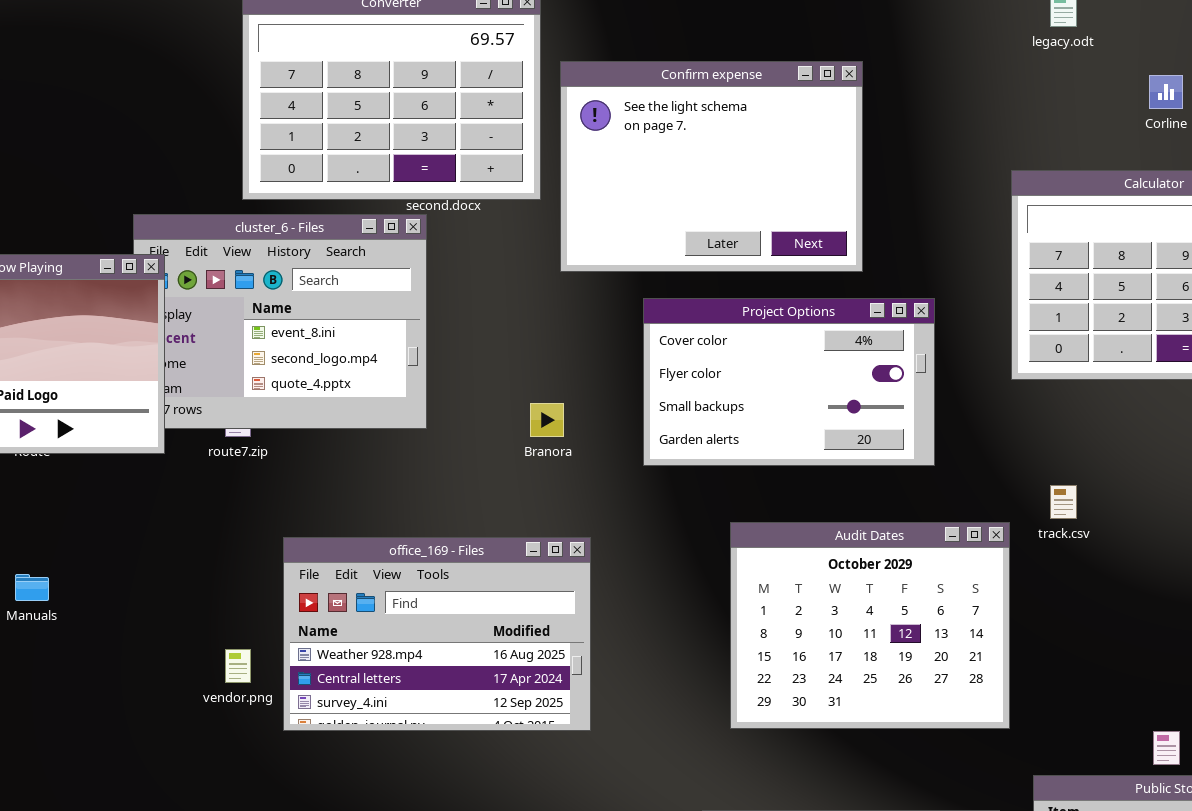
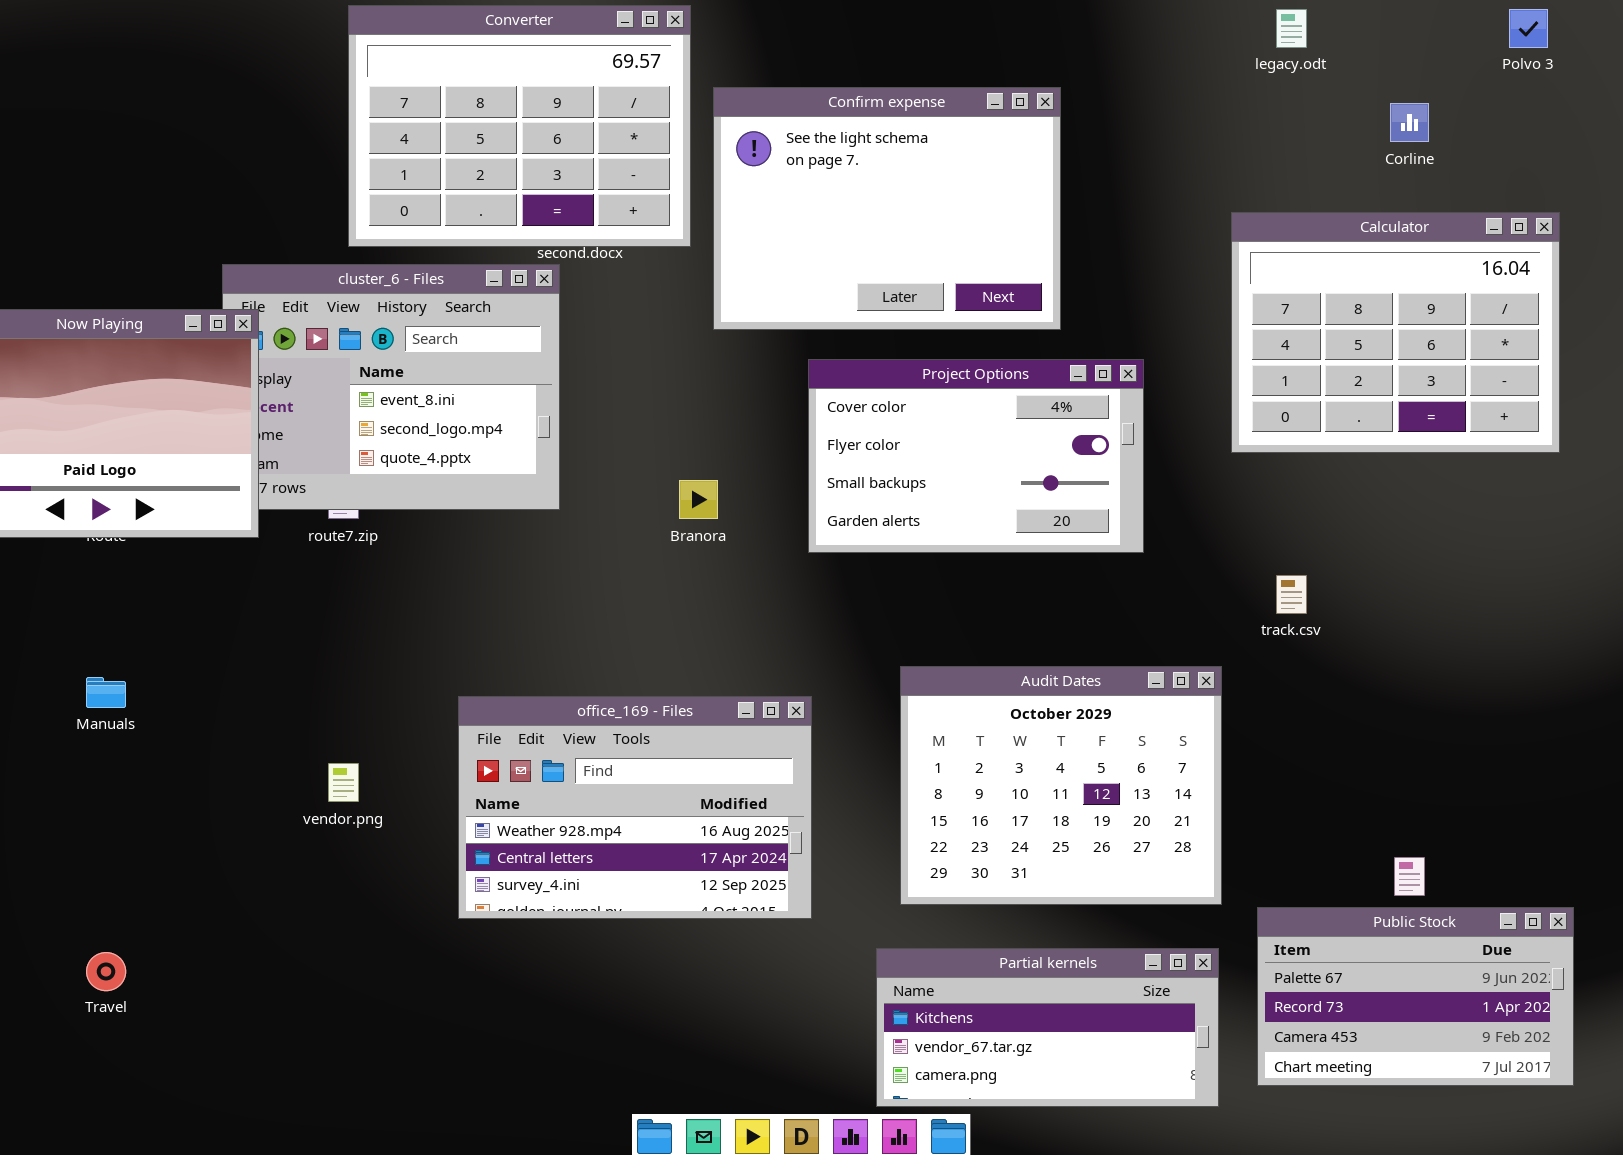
Audit Dates: [730,522,1010,729] -> [900,666,1222,905], moved
office_169 - Files: [283,537,591,731] -> [458,696,812,919], moved

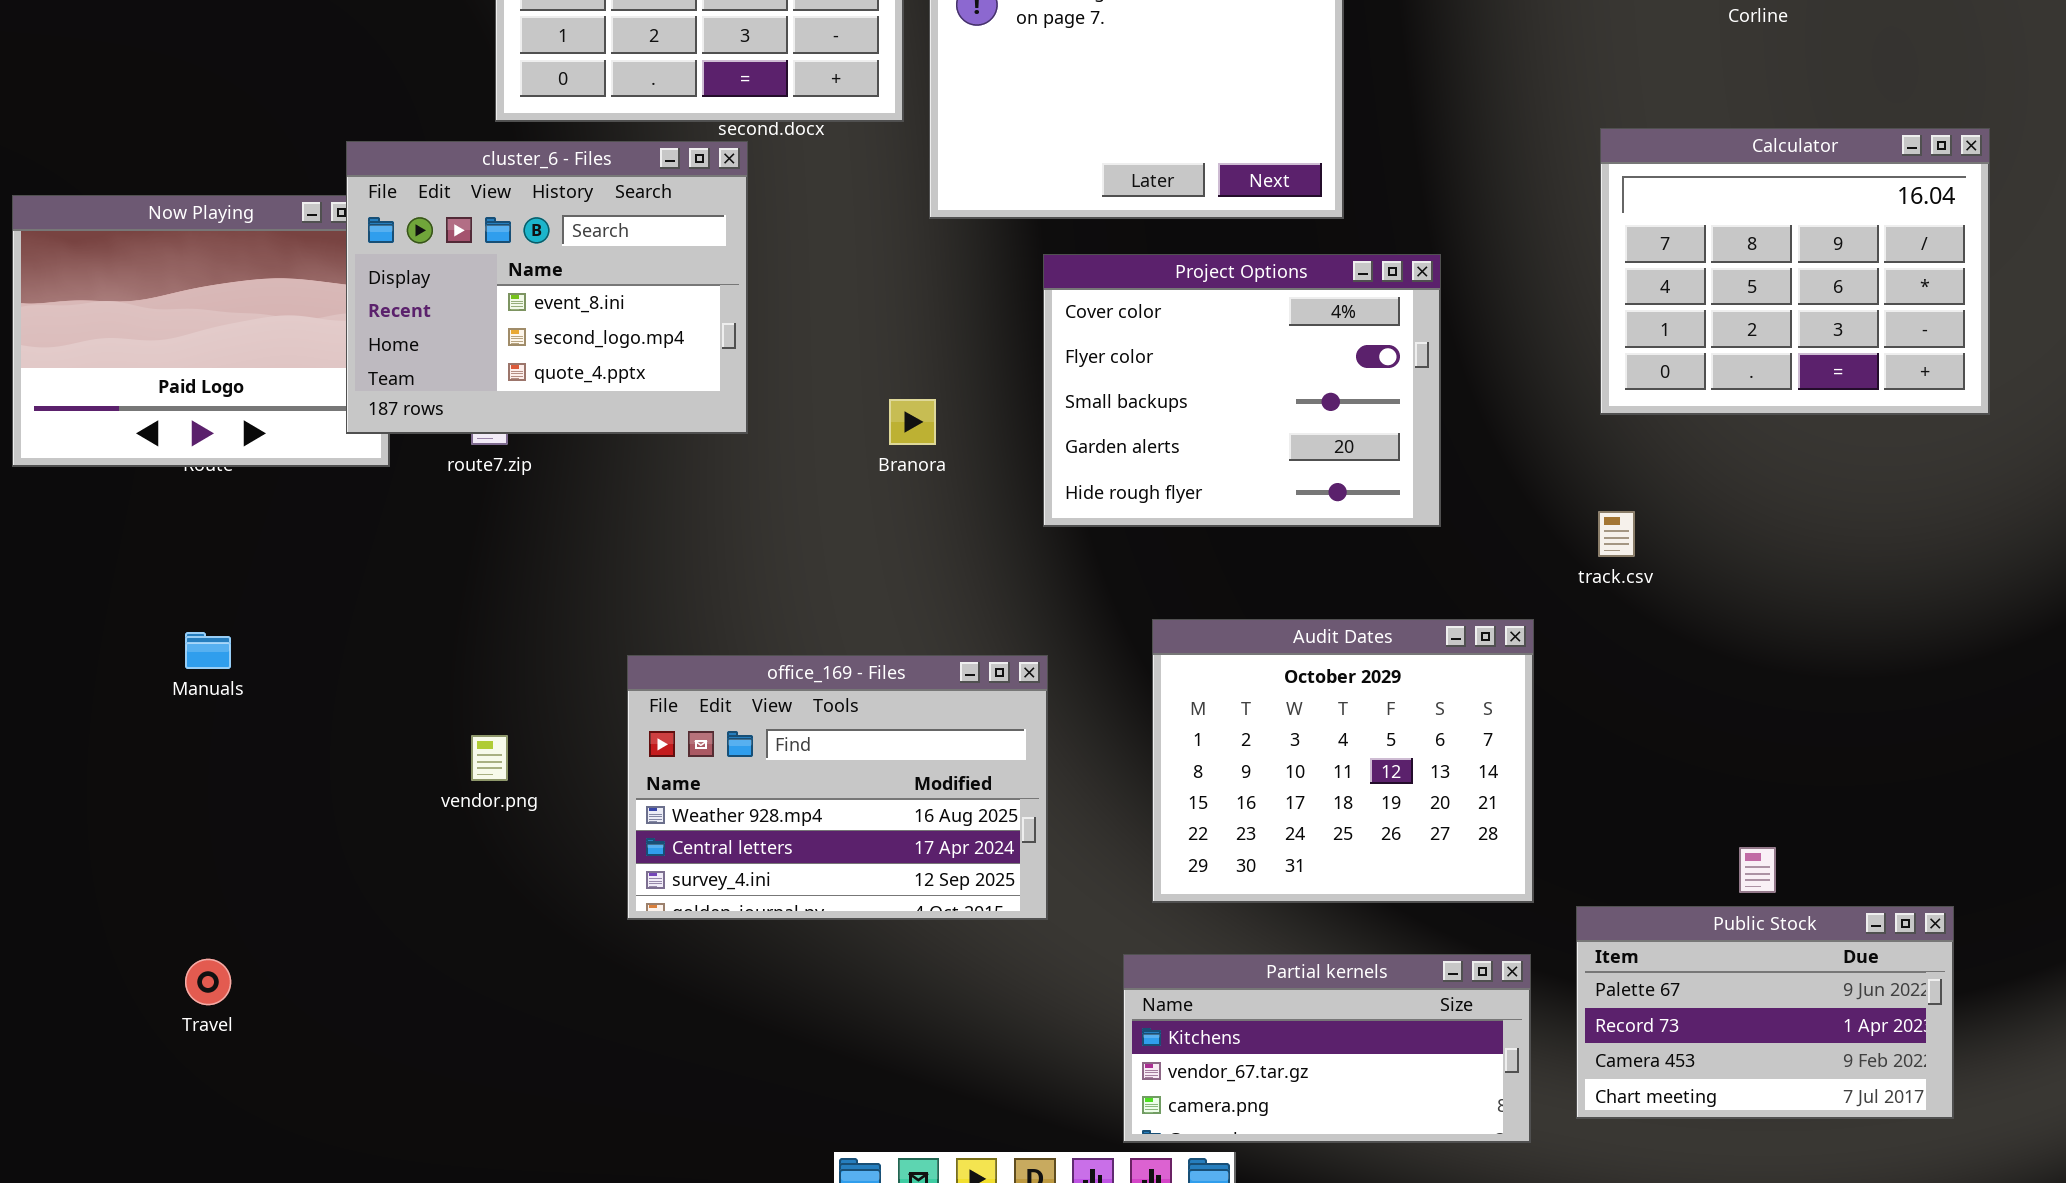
Calculator: [1231,212,1560,453] -> [1600,128,1990,415], moved
cluster_6 - Files: [222,264,560,510] -> [346,141,748,434], raised
Project Options: [808,359,1144,553] -> [1043,254,1441,527], resized

